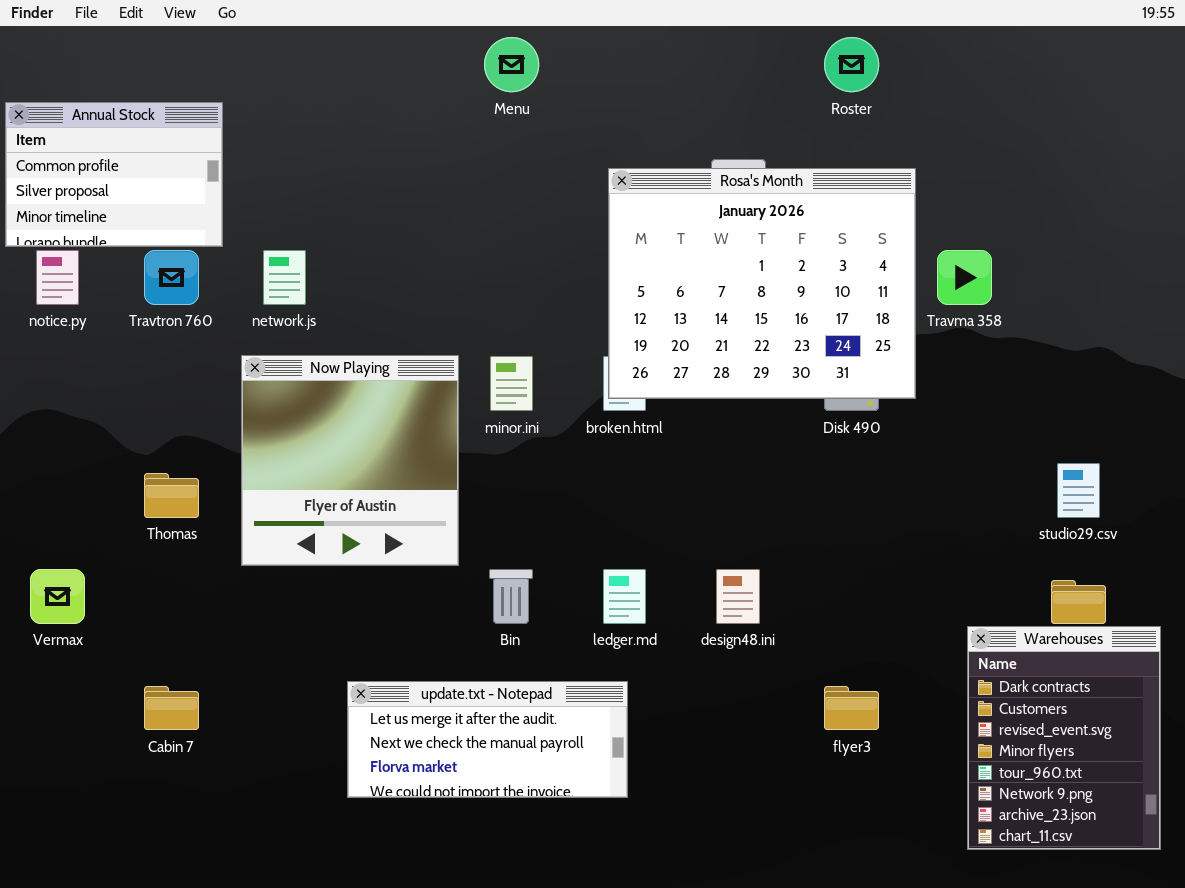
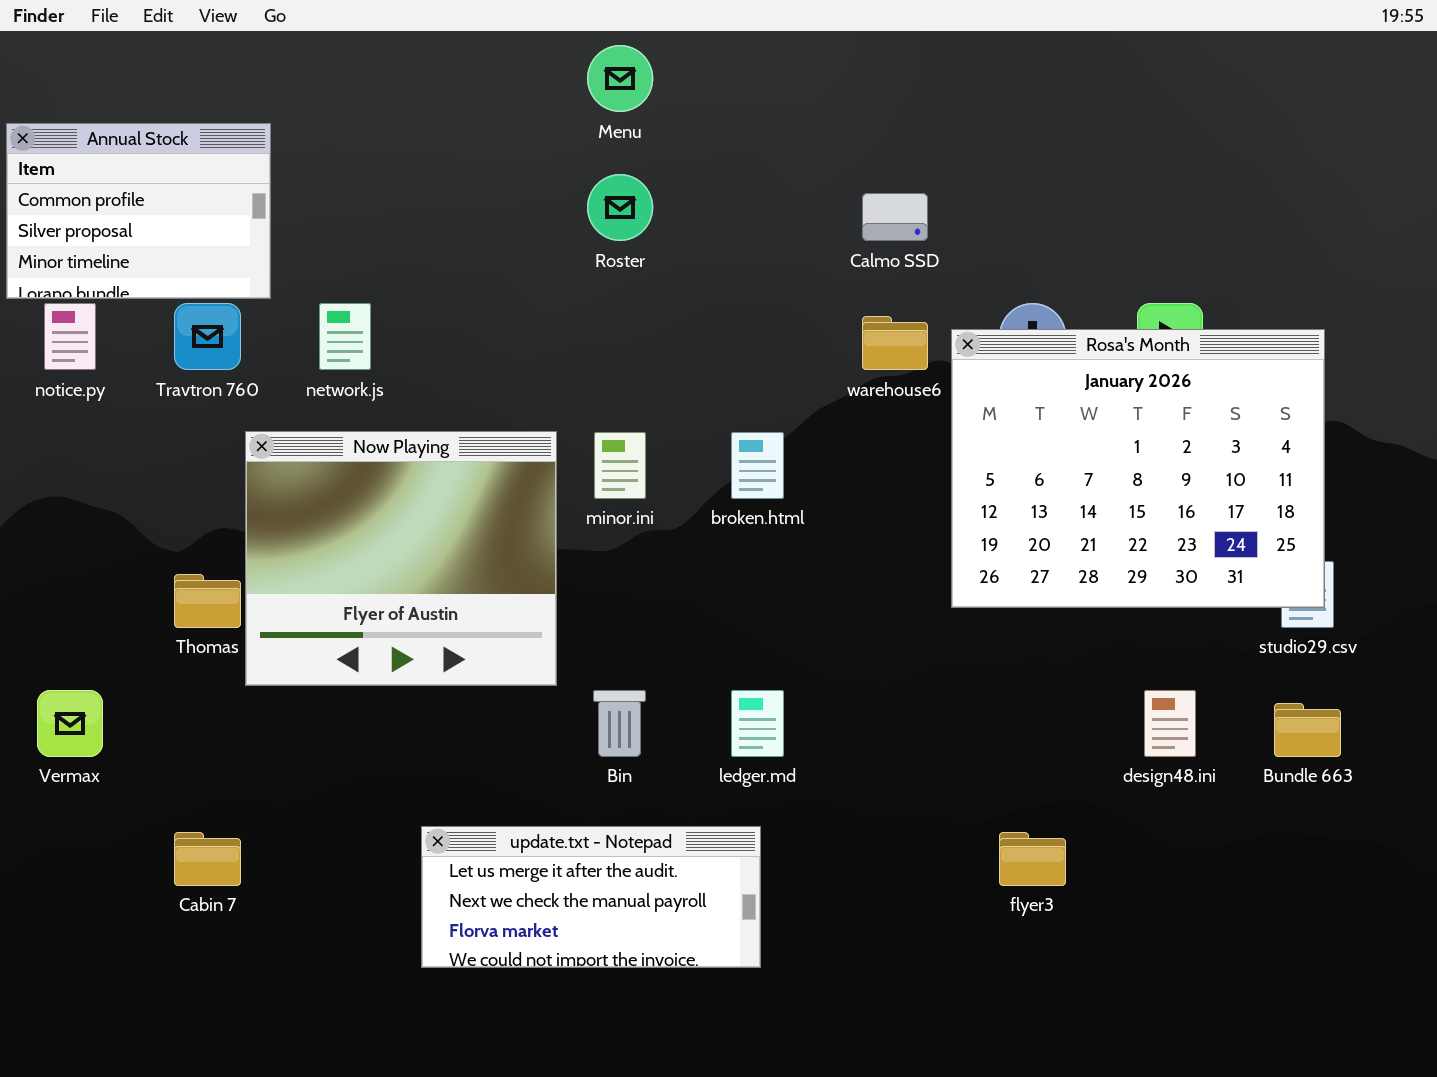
Roster: [824,37,879,92] -> [587,174,653,241], moved
Rosa's Month: [608,168,916,399] -> [951,329,1325,608], moved
Now Playing: [241,355,459,566] -> [245,431,557,686], resized
design48.ini: [716,569,760,624] -> [1144,690,1196,757], moved
Warehouses: [967,626,1161,850] -> none, closed

